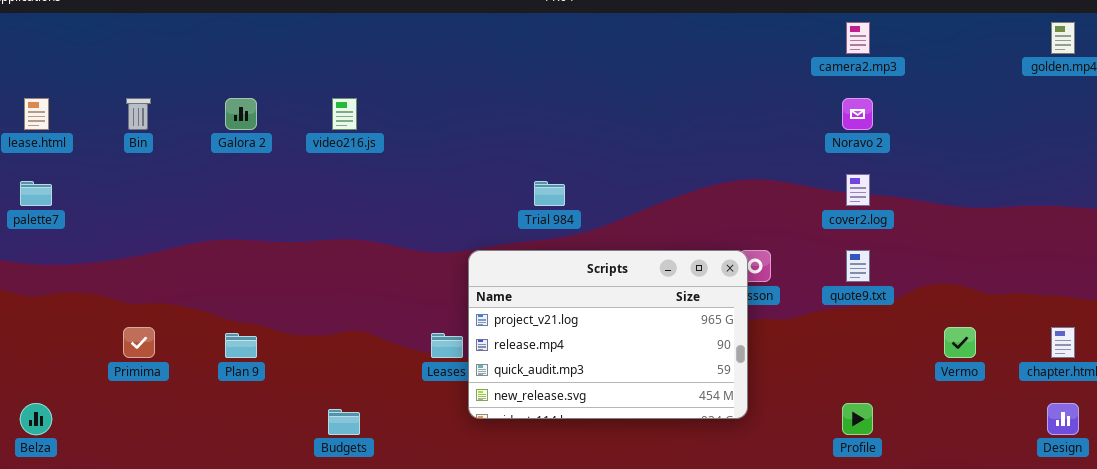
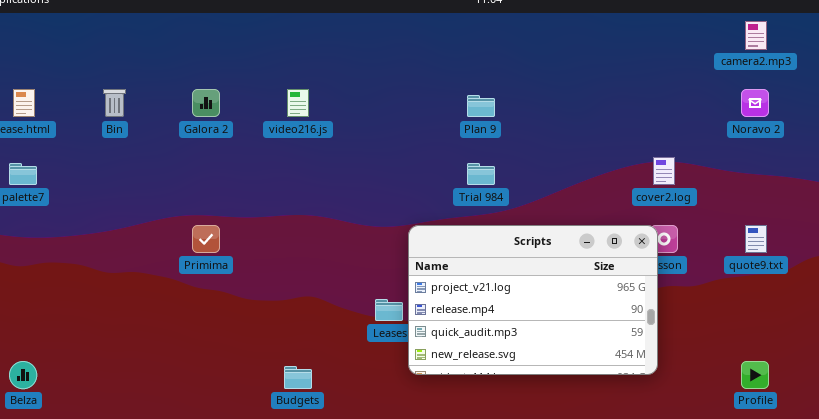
cover2.log: [846,174,870,206] -> [653,157,675,185], moved
Primima: [123,327,155,358] -> [192,225,220,253], moved
Plan 9: [225,333,257,358] -> [467,95,495,117], moved

